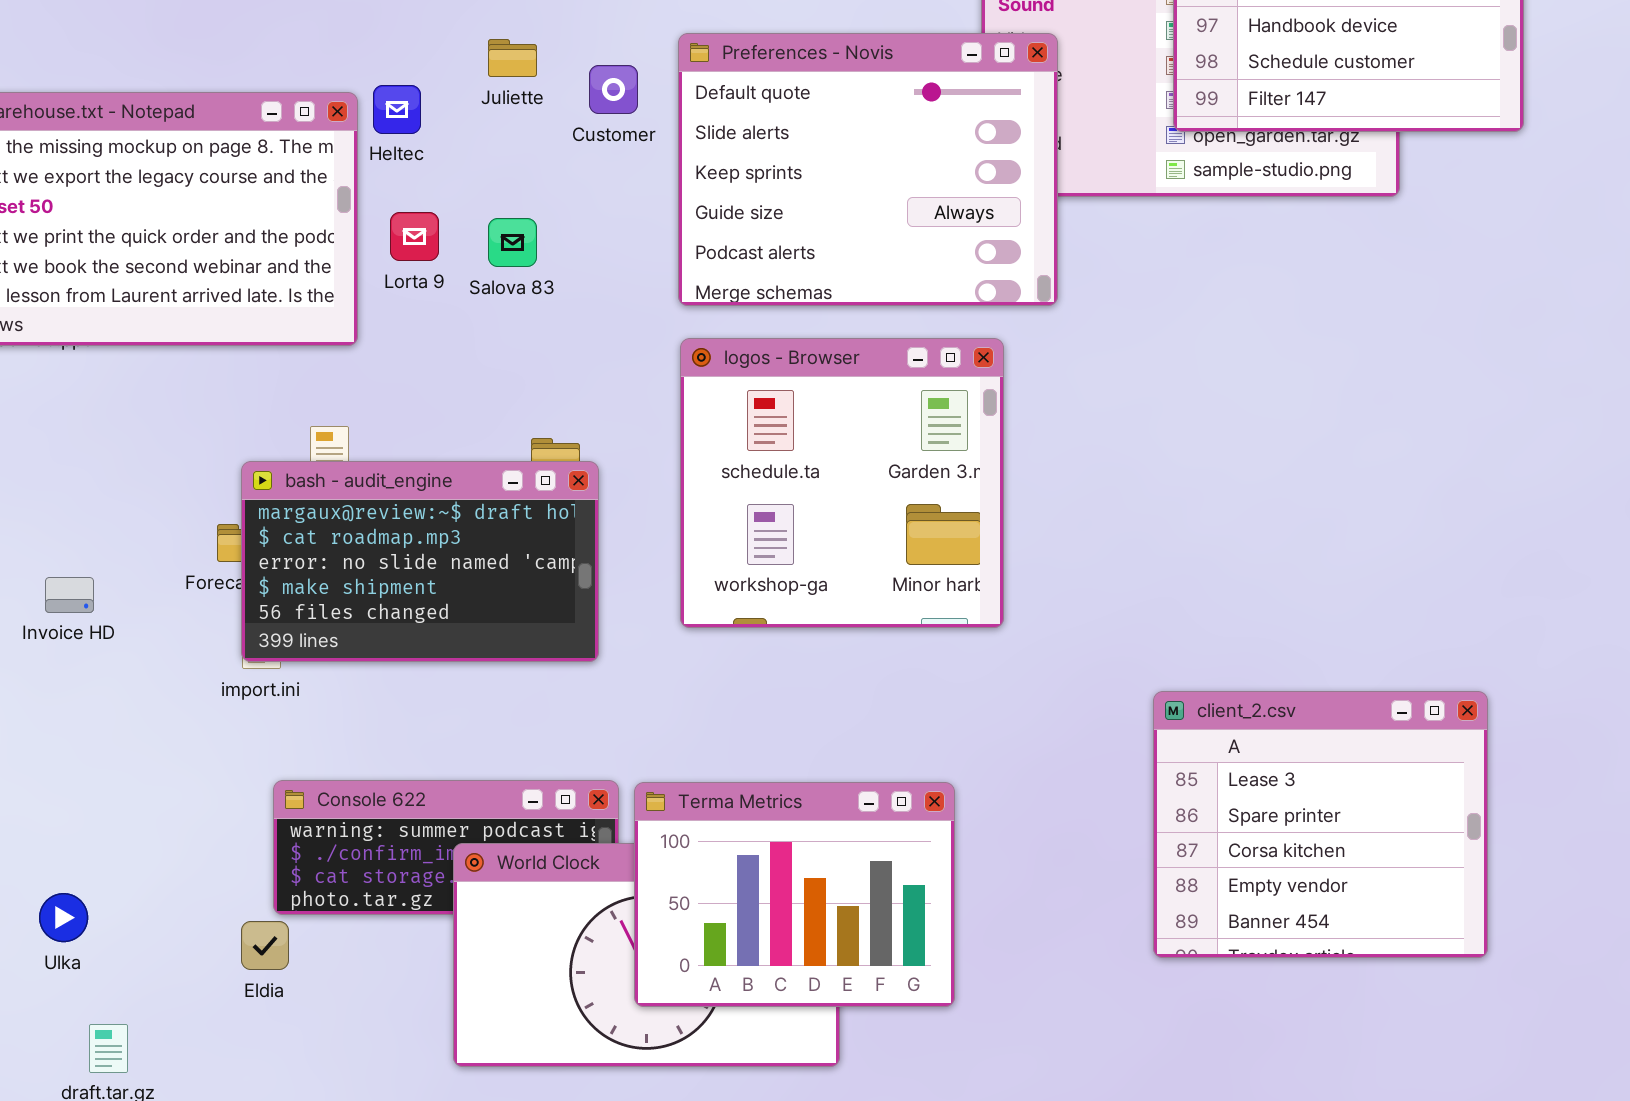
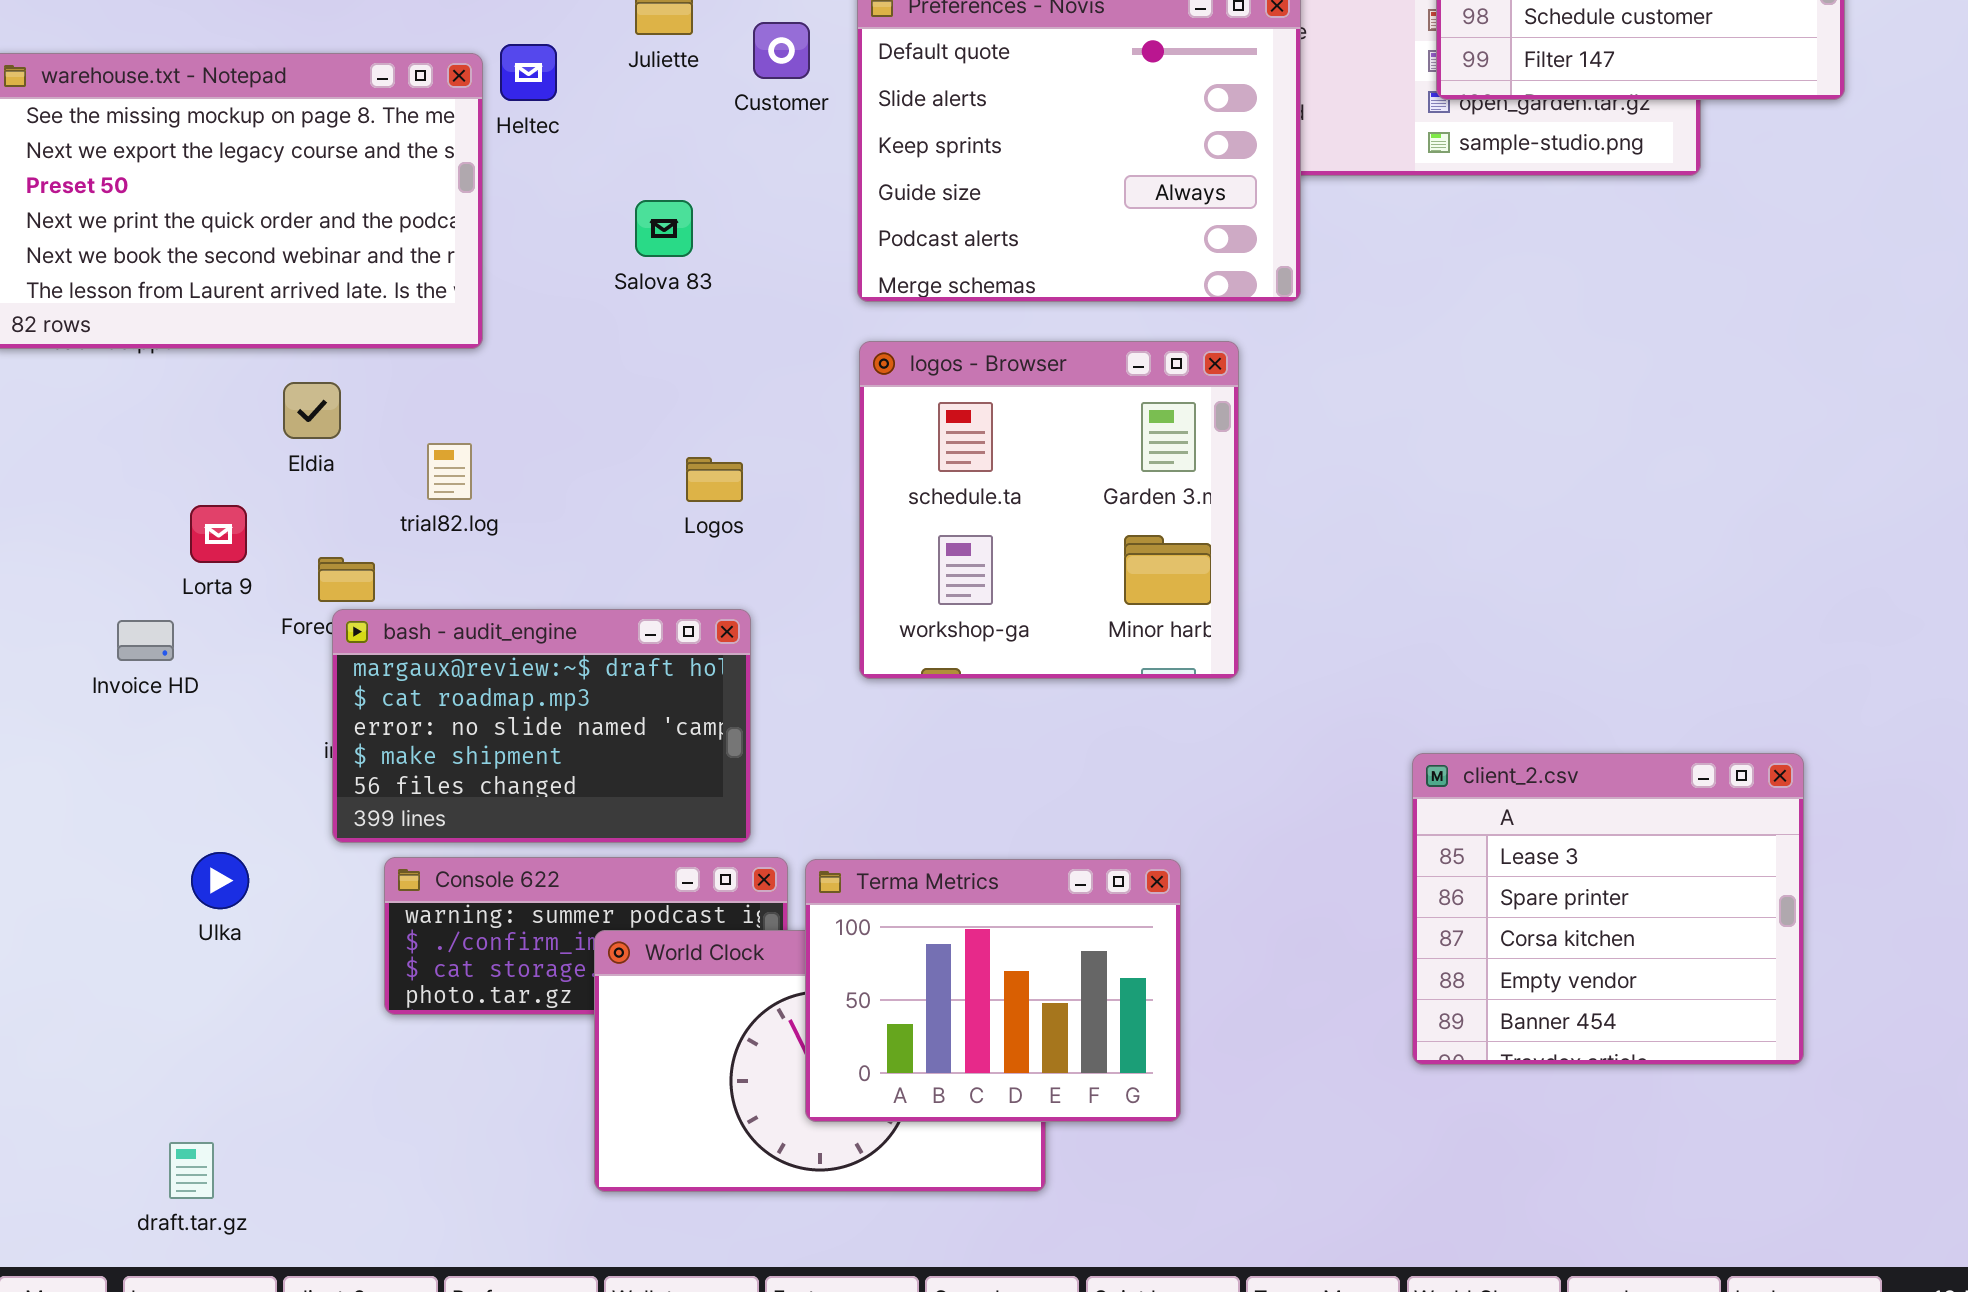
Lorta 9: [390,212,439,261] -> [190,505,247,563], moved
bash - audit_engine: [241,461,599,662] -> [332,609,751,843], moved
Ulka: [39,893,88,942] -> [191,852,249,909], moved
Eldia: [241,921,289,970] -> [283,382,341,439], moved

